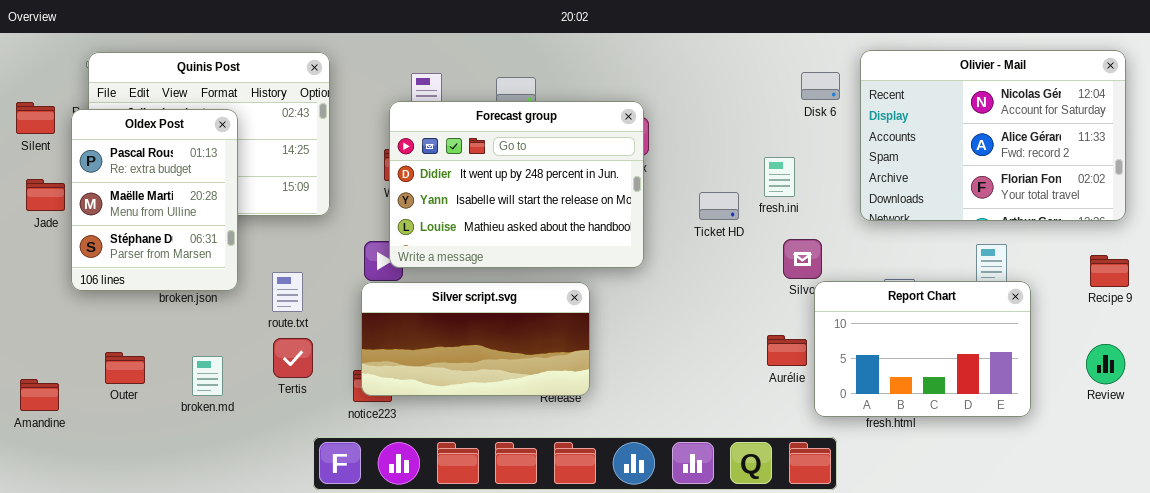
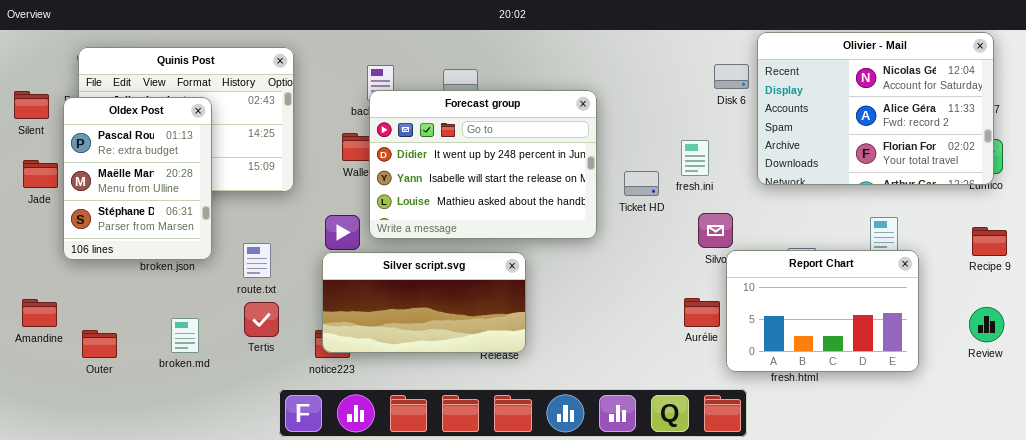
Olivier - Mail: [860,50,1126,221] -> [757,32,994,185], moved
Forecast group: [389,101,644,268] -> [369,90,597,239], moved
Outer: [105,352,145,384] -> [82,330,117,358], moved
Amandine: [20,379,59,411] -> [22,299,57,327], moved

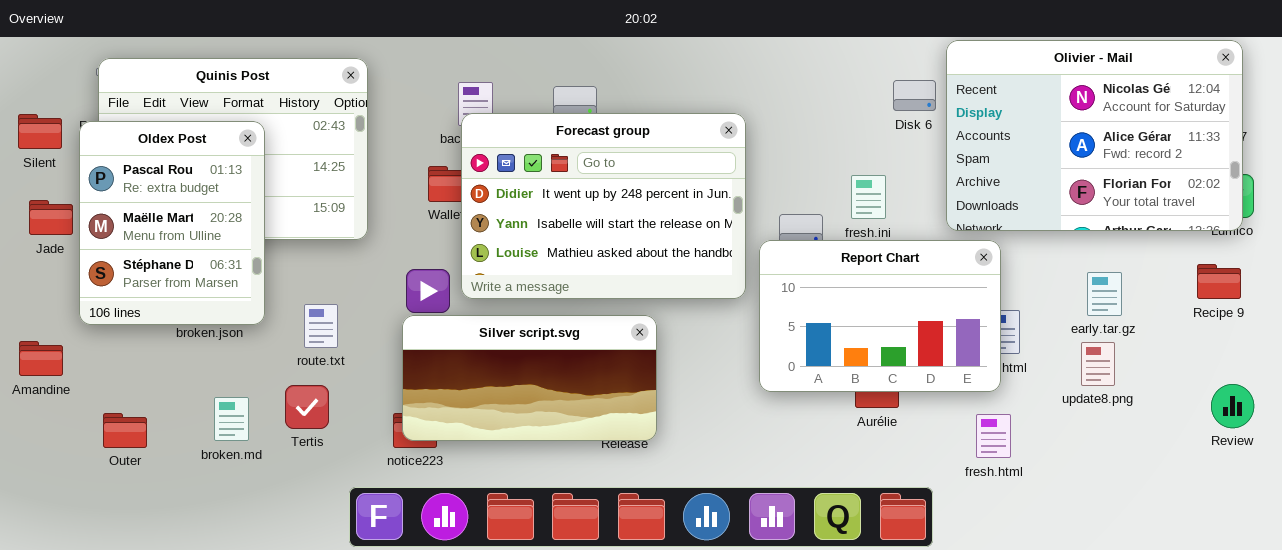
Recipe 9: [972,227,1007,256] -> [1197,264,1241,299], moved
Report Chart: [726,250,919,372] -> [759,240,1001,392], moved
Amandine: [22,299,57,327] -> [19,341,63,376], moved
Tertis: [244,302,279,337] -> [285,385,329,429], moved

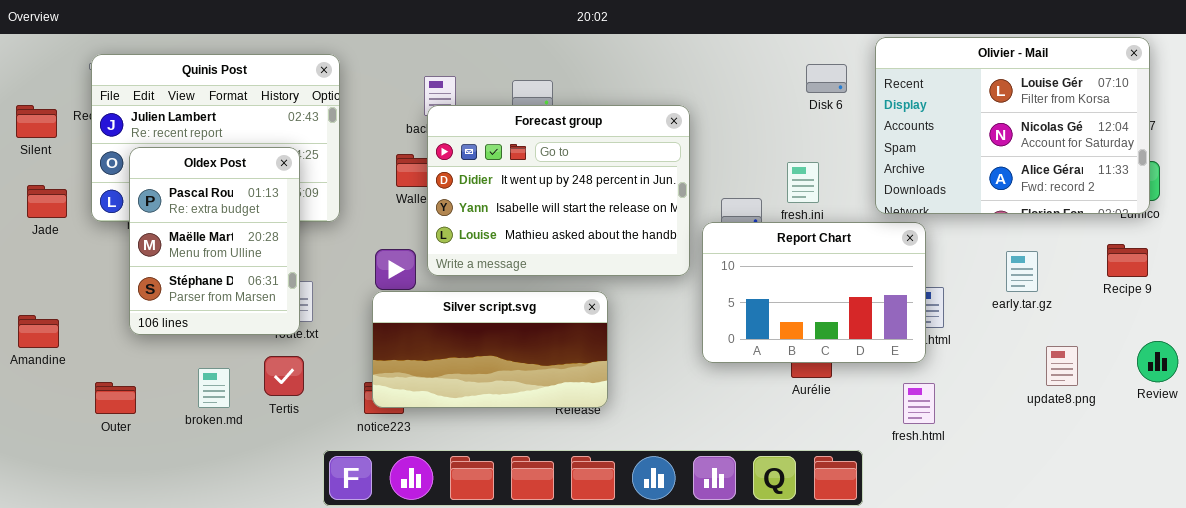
Olivier - Mail: [946,40,1243,231] -> [875,37,1150,214], scrolled up 1 row
Disk 6: [893,80,936,111] -> [806,64,847,93], moved
Oldex Post: [79,121,265,325] -> [129,147,300,335], moved
update8.png: [1081,342,1115,386] -> [1046,346,1078,386], moved
Review: [1211,384,1254,428] -> [1137,341,1178,382], moved

